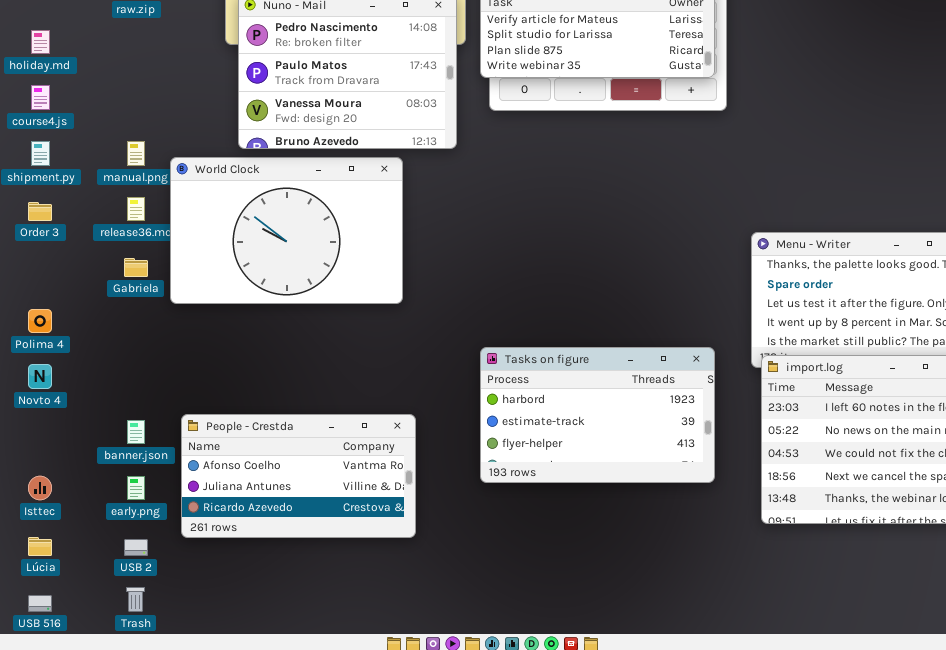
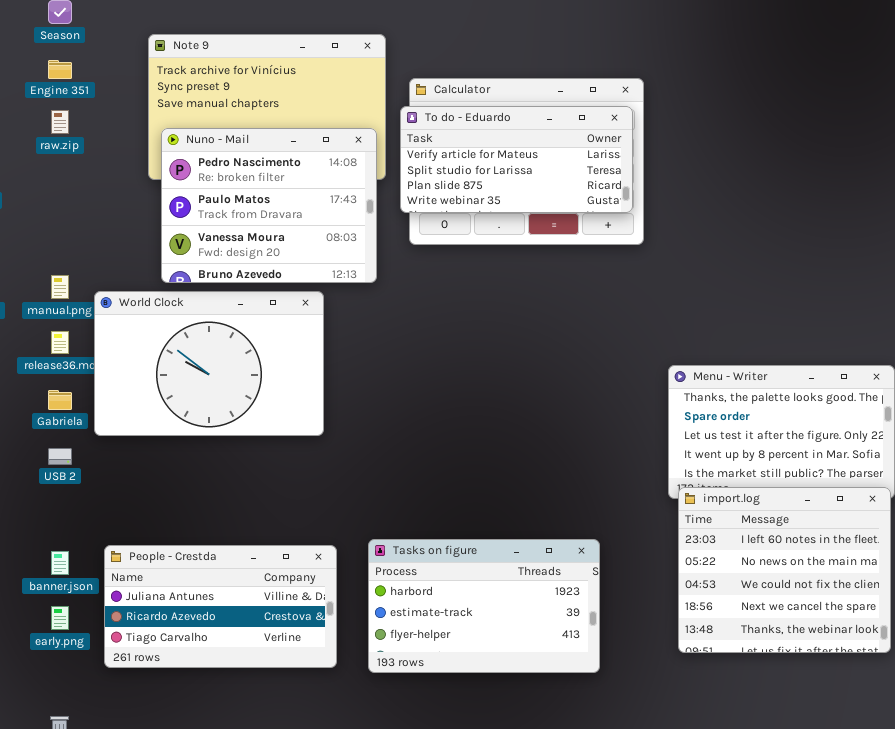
Tasks on figure: [480,347,715,483] -> [368,539,600,673], moved
People - Crestda: [181,414,416,538] -> [104,545,337,668], scrolled down 1 row
USB 2: [124,539,148,556] -> [48,448,72,465], moved

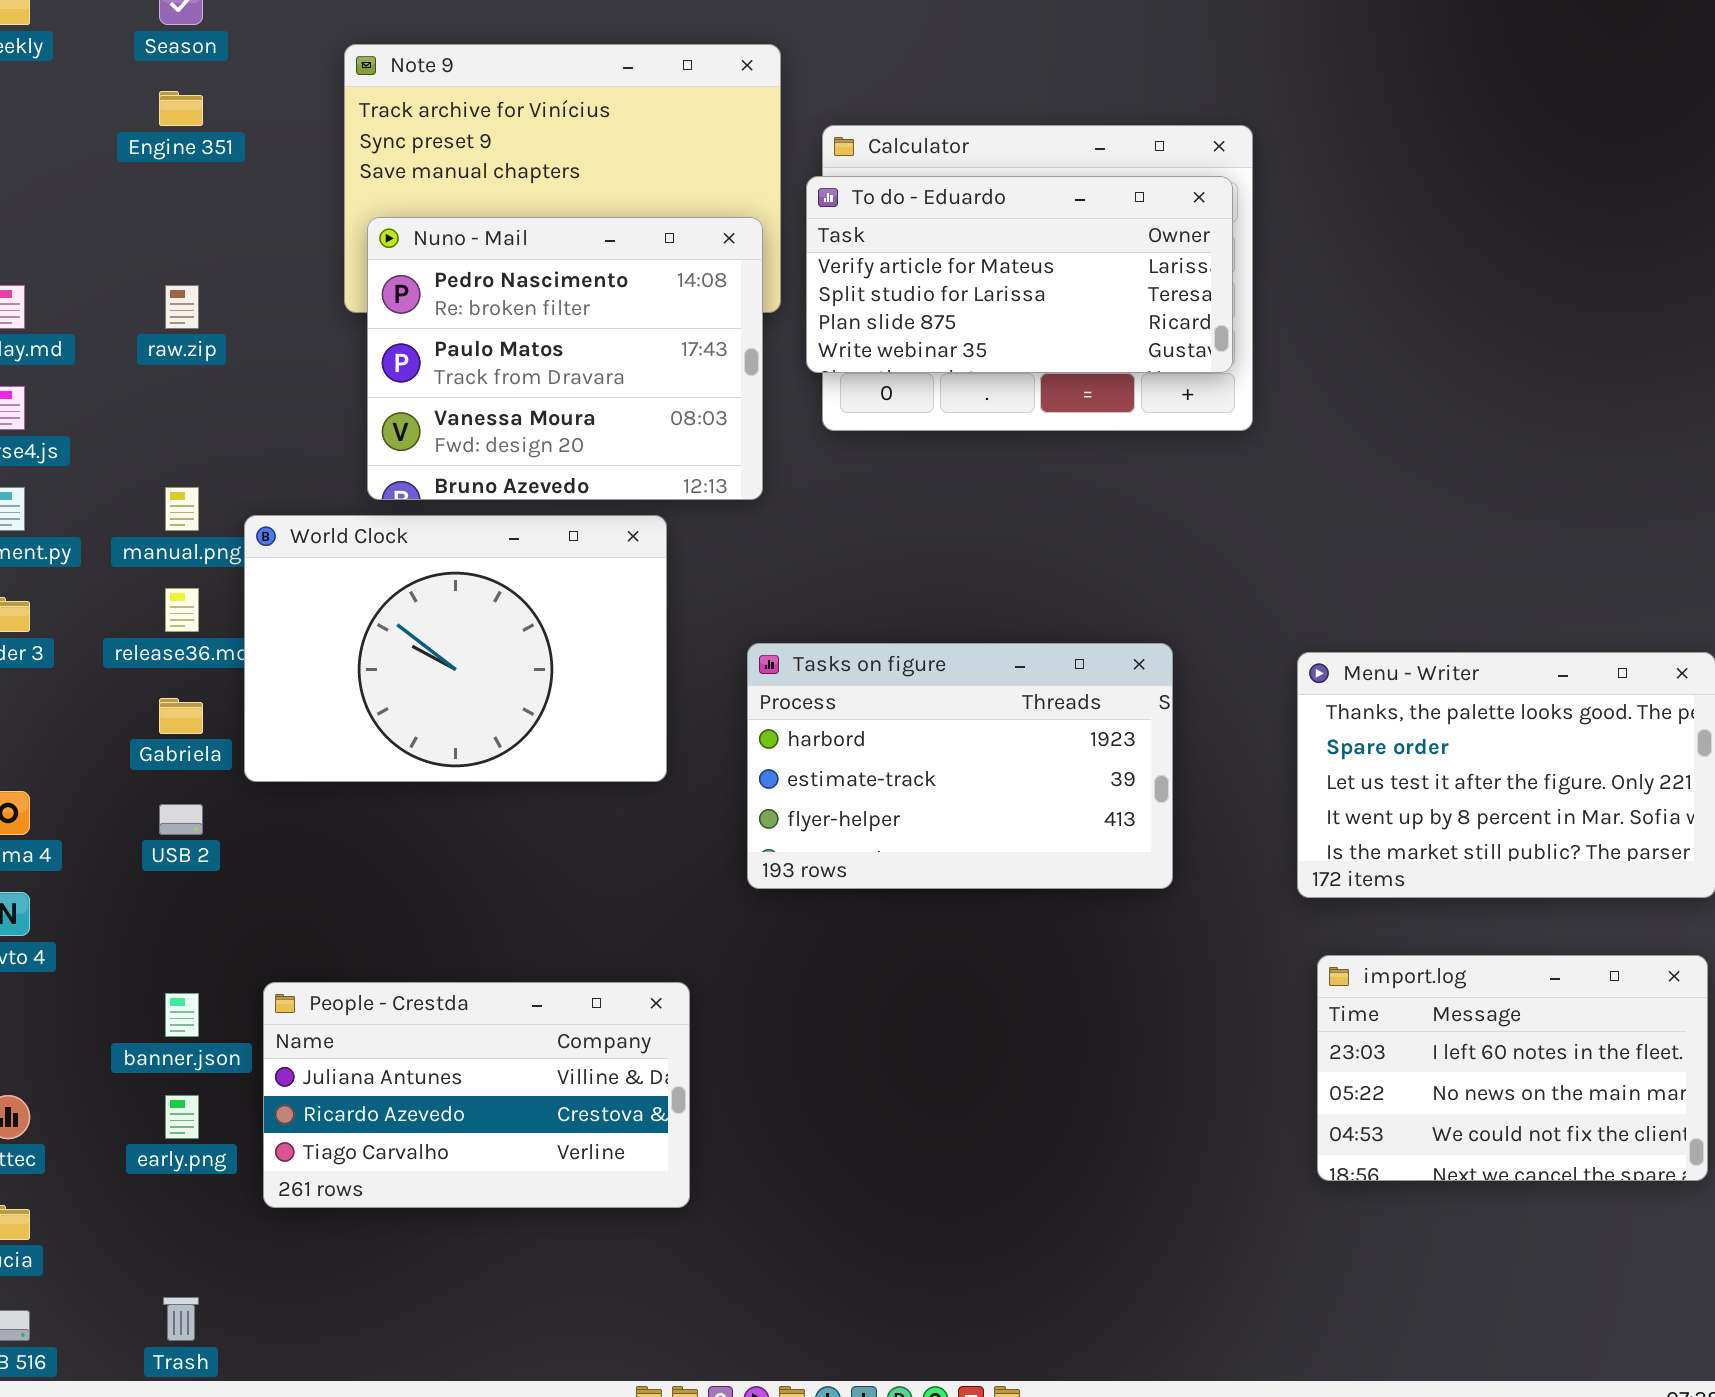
raw.zip: [51,110,69,134] -> [165,285,199,329], moved
import.log: [678,487,891,653] -> [1317,955,1708,1181], resized
Tasks on figure: [368,539,600,673] -> [747,643,1173,889], moved

